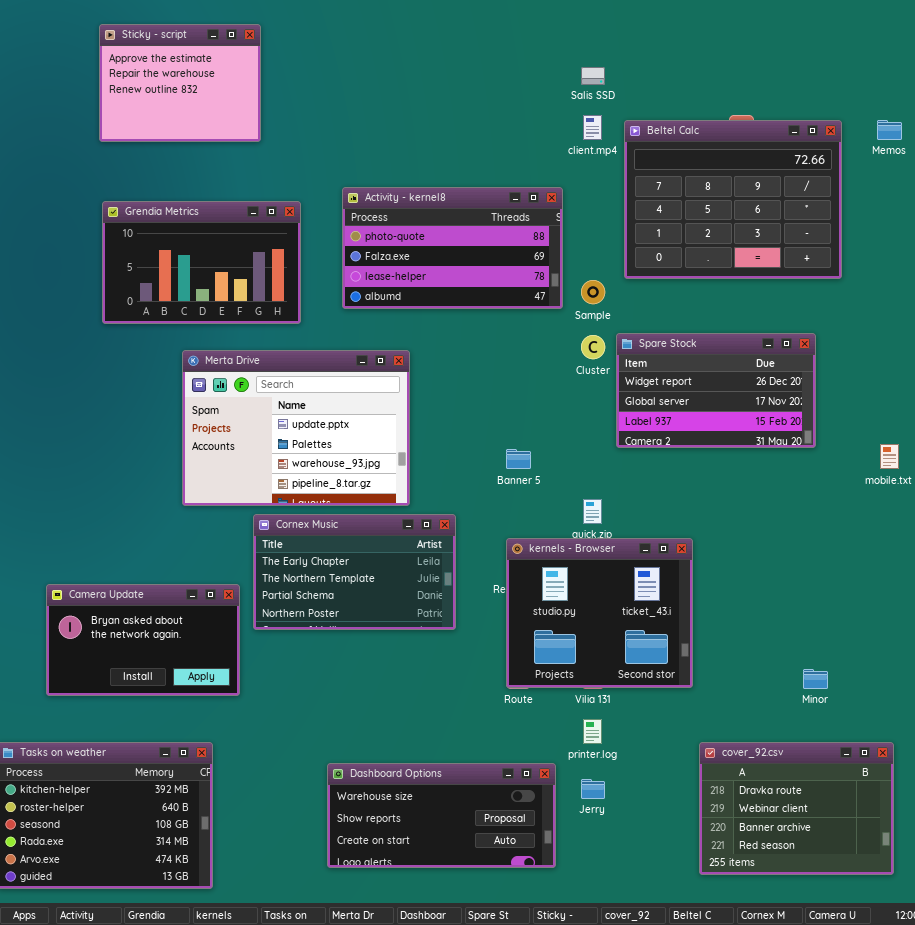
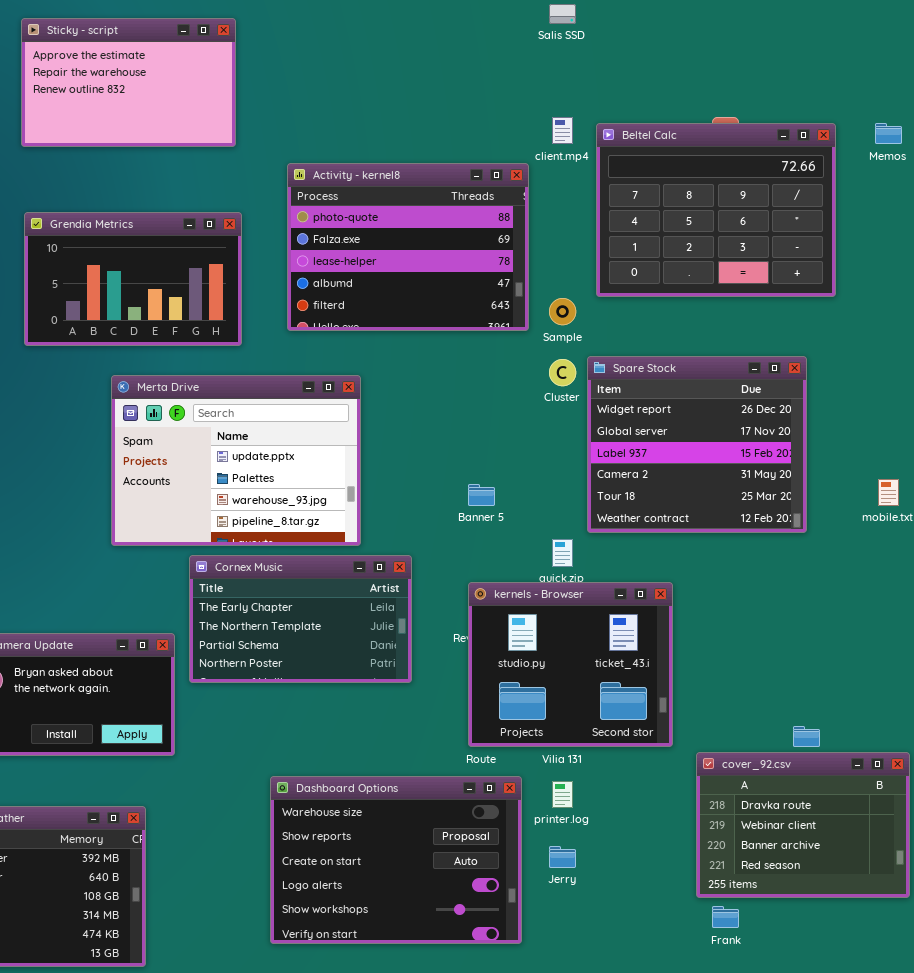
Sticky - script: [99,24,261,142] -> [21,18,236,147], resized
Salis SSD: [581,67,605,85] -> [549,4,576,24], moved
Activity - kernel8: [342,187,563,309] -> [287,163,529,331], resized
Spare Stock: [616,333,816,448] -> [587,356,807,533], resized
cover_92.csv: [699,742,894,875] -> [696,752,910,898], moved
Dashboard Options: [327,763,556,868] -> [270,776,522,944], resized

